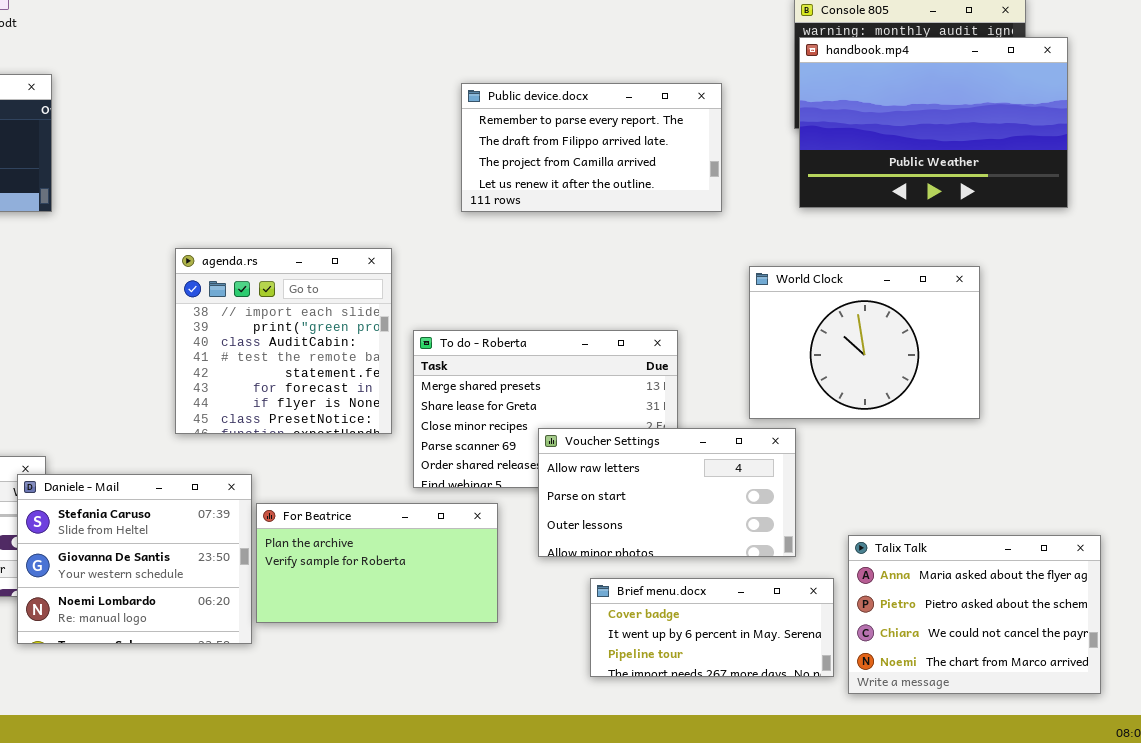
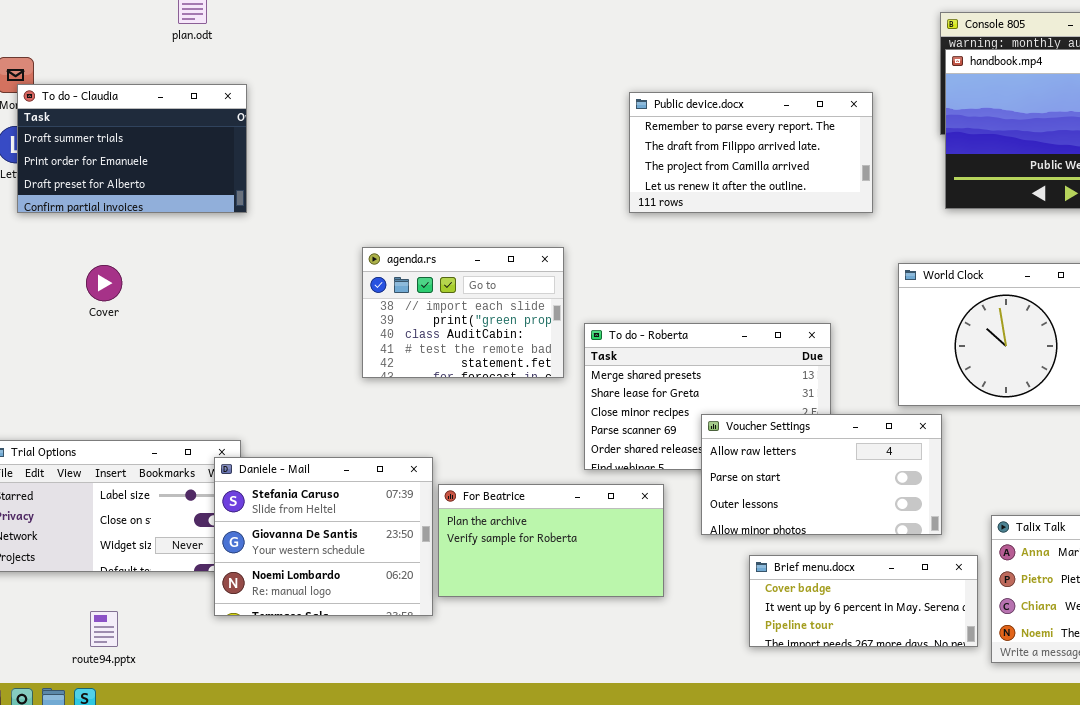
agenda.rs: [175,248,392,434] -> [362,247,564,378], resized

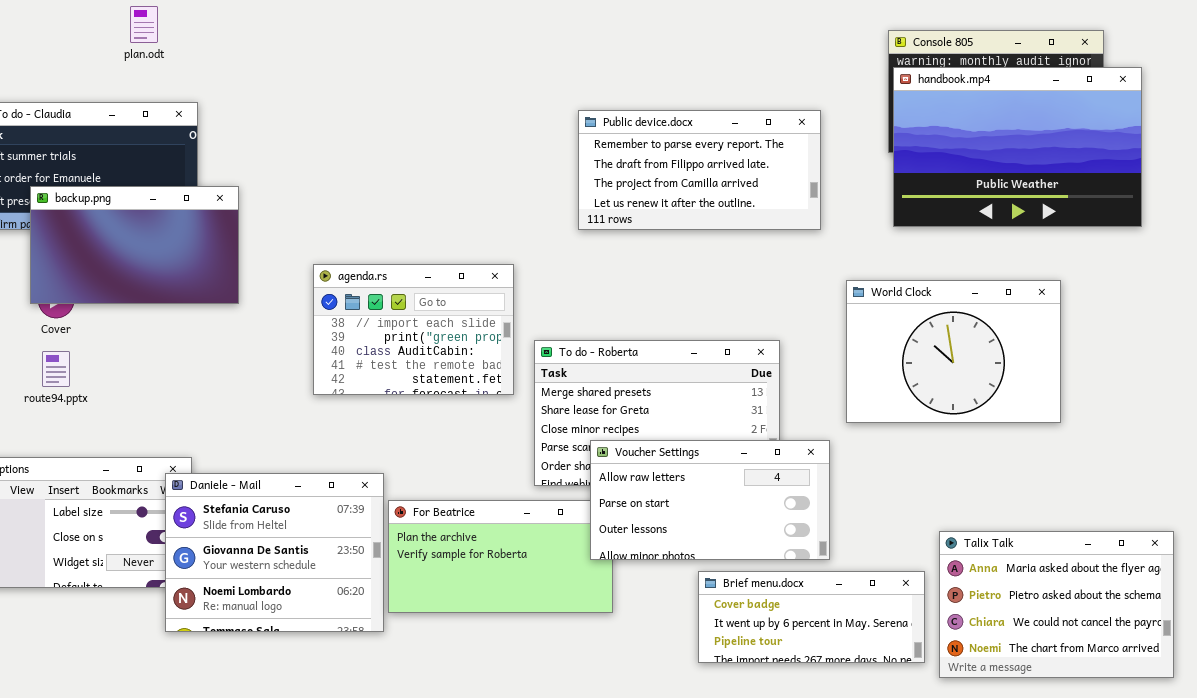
backup.png: none -> [30,186,239,304], opened
Voucher Settings: [701,414,942,535] -> [590,440,830,560], moved
route94.pptx: [90,611,118,647] -> [42,351,70,387], moved

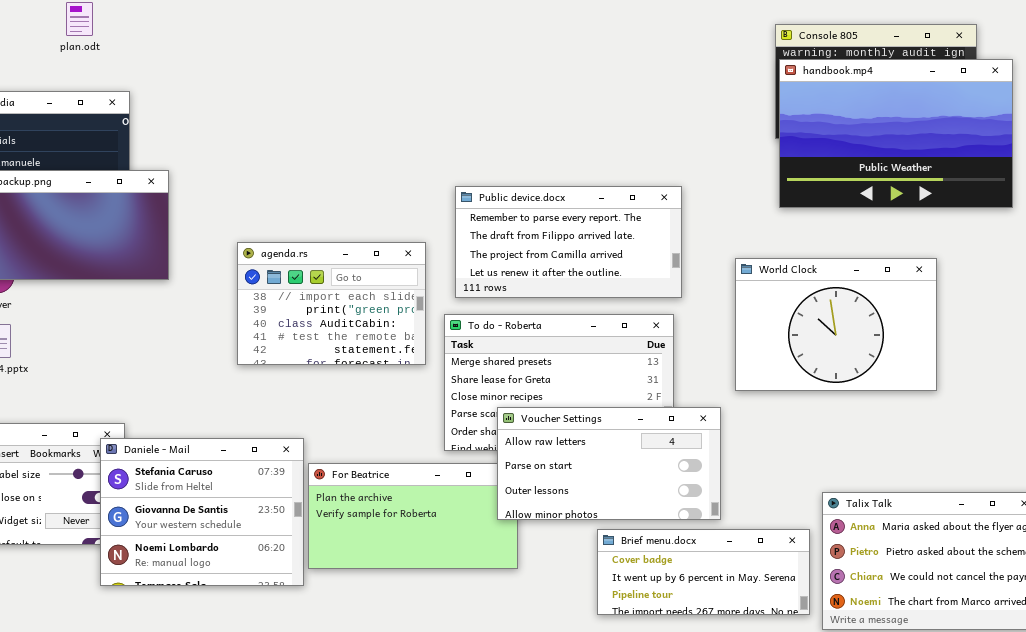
Public device.docx: [578,110,821,230] -> [455,186,682,298], moved

